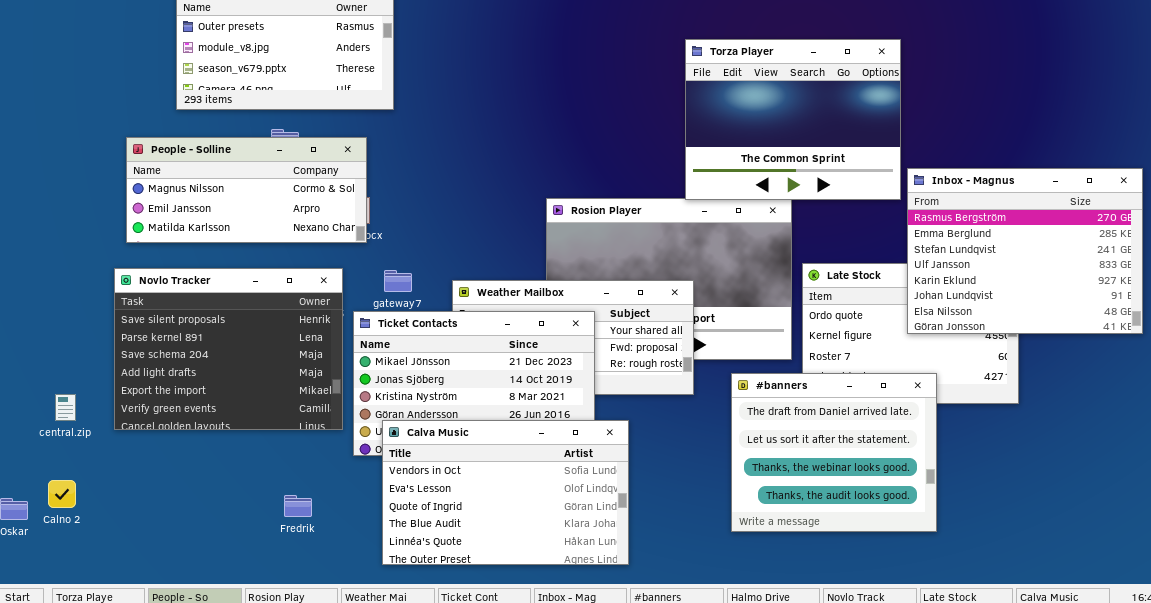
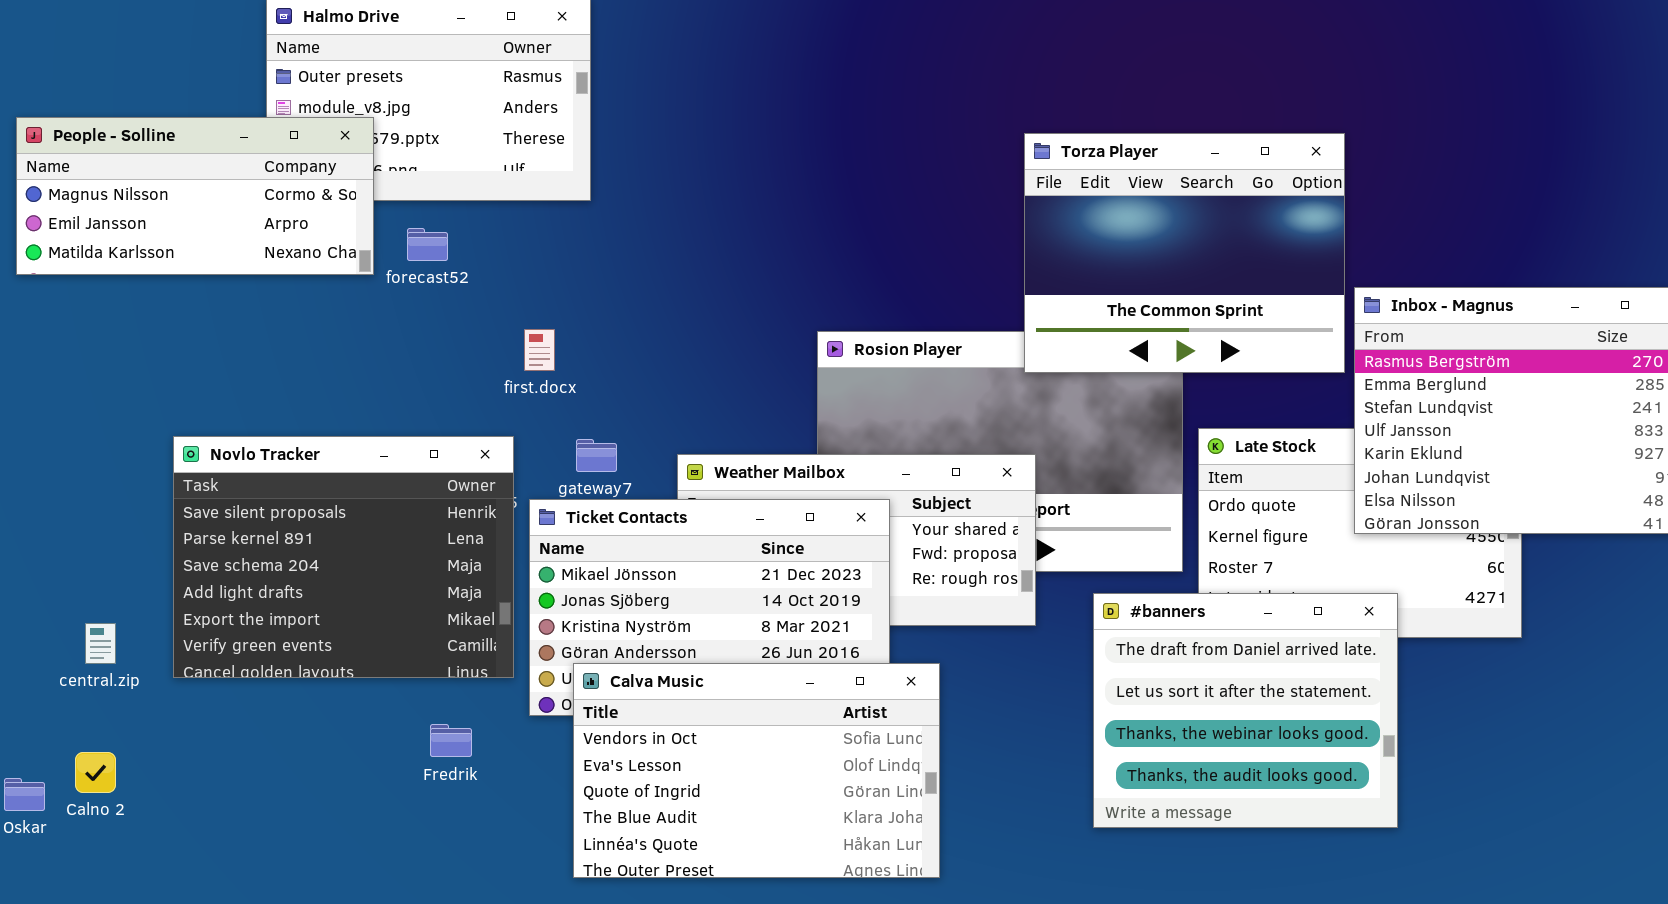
Torza Player: [685,39,901,200] -> [1024,133,1345,373], moved
People - Solline: [126,137,367,243] -> [16,117,374,275], moved
Fredrik: [284,495,312,517] -> [430,724,472,757], moved

